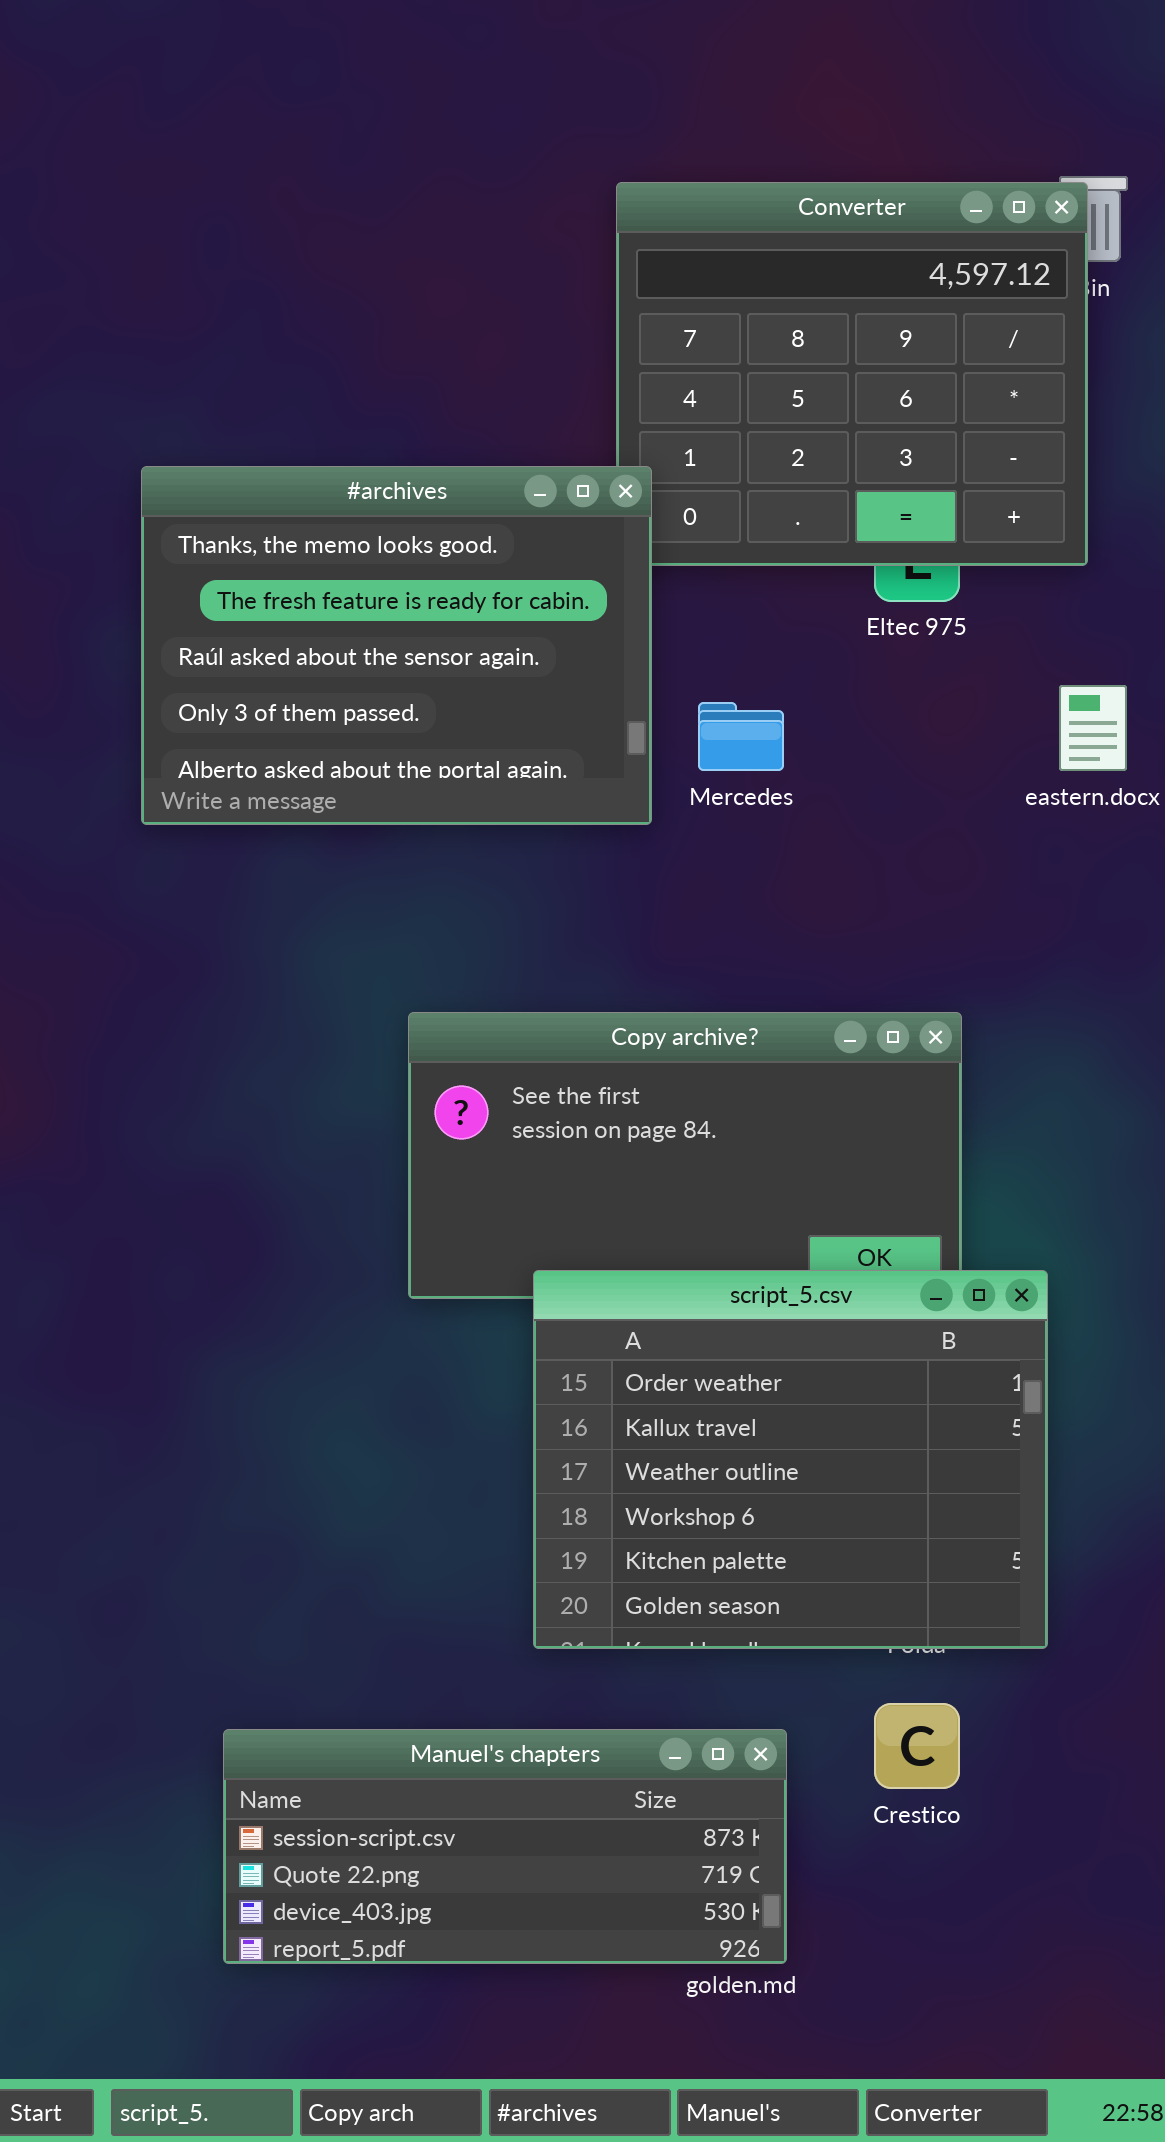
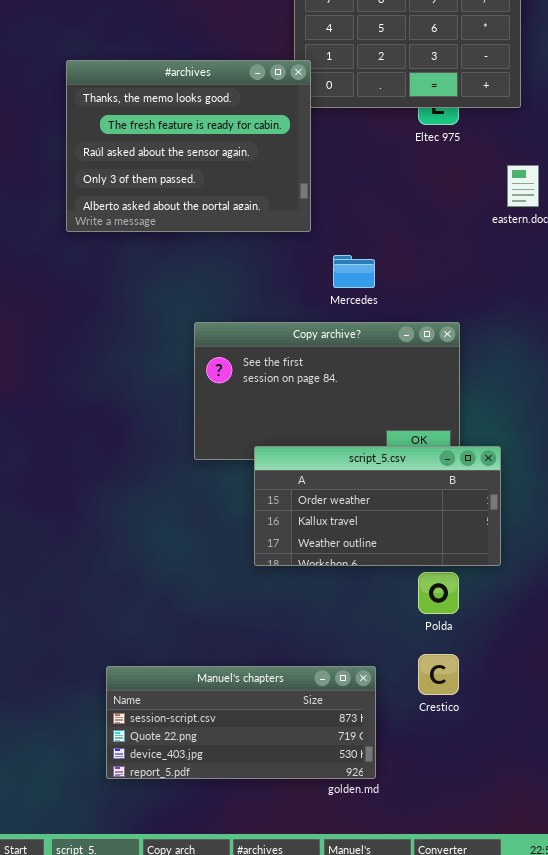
Mercedes: [698,702,784,771] -> [333,255,375,288], moved
script_5.csv: [533,1270,1048,1649] -> [254,446,501,566], resized

